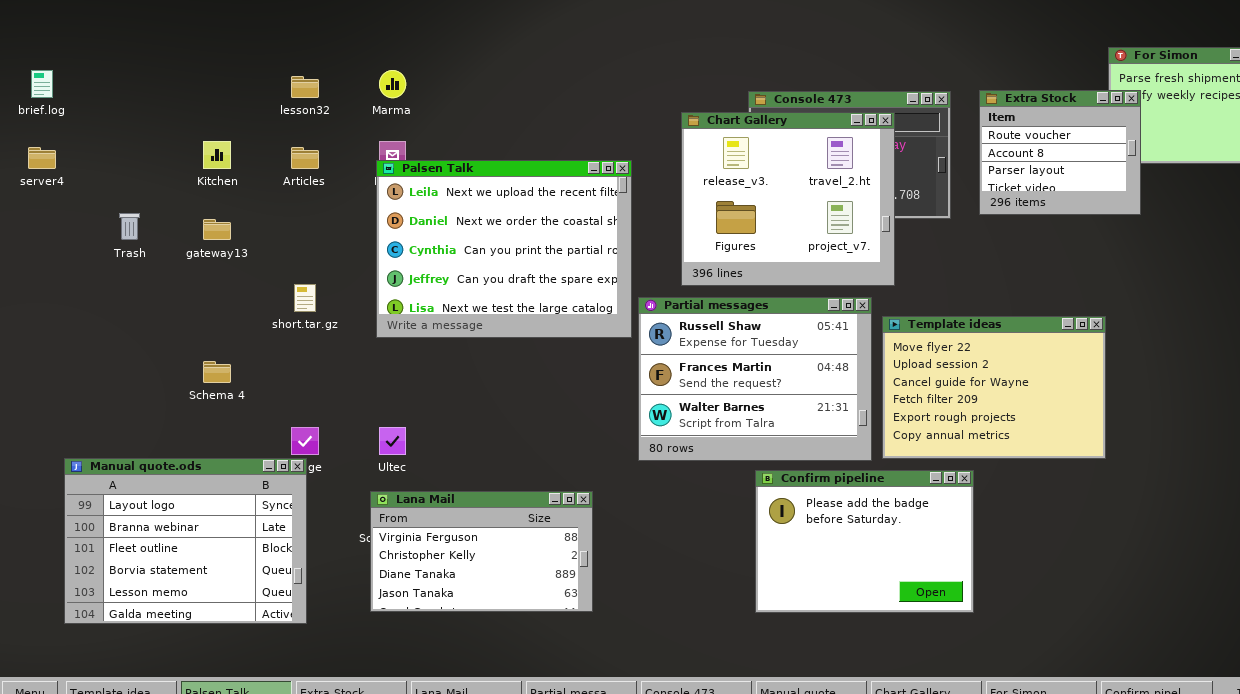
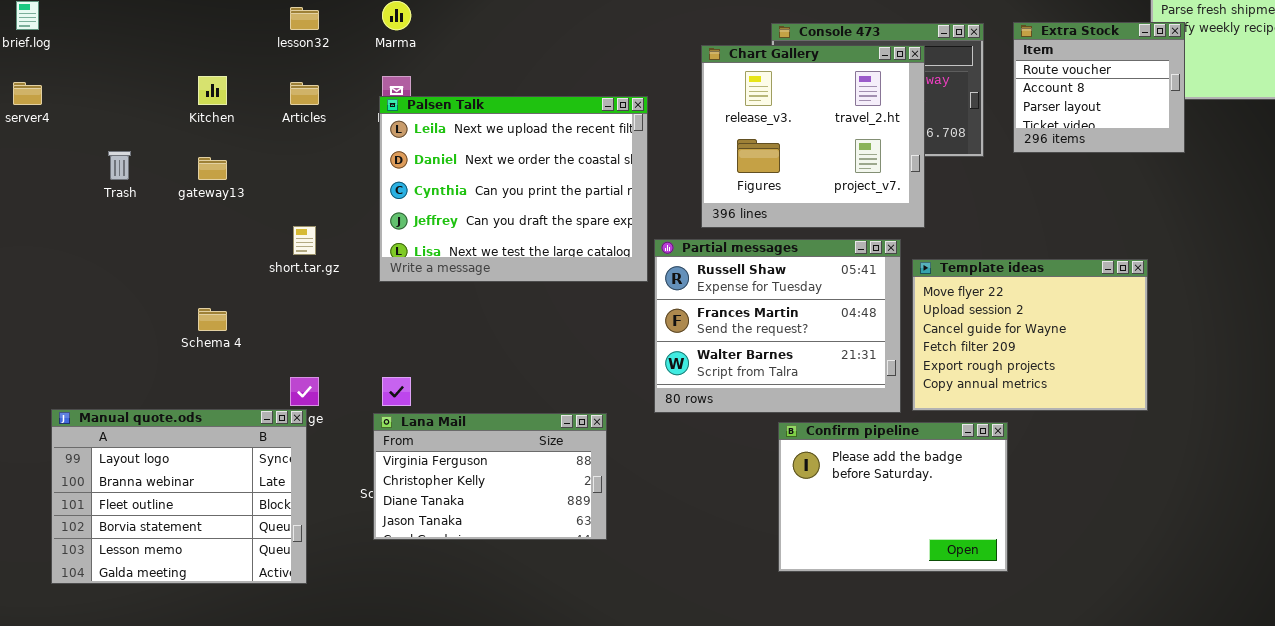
Lana Mail: [370,491,593,612] -> [373,413,607,540], moved

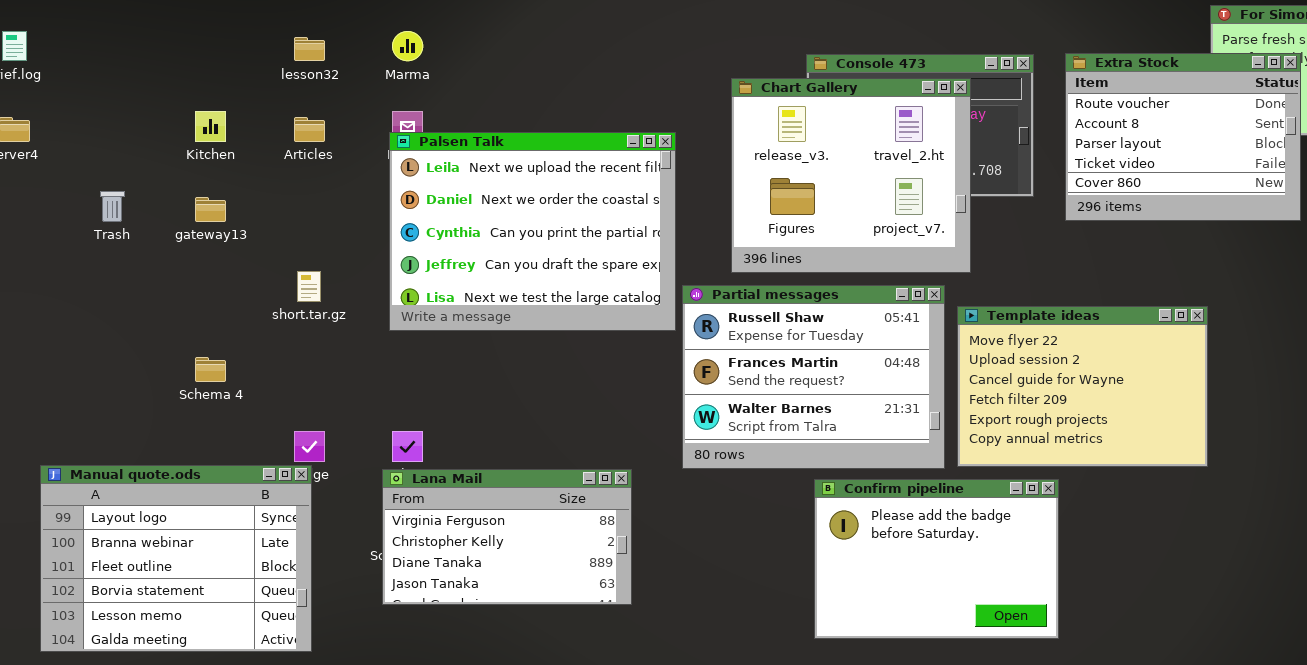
Extra Stock: [1013,22,1185,153] -> [1065,53,1301,221], resized

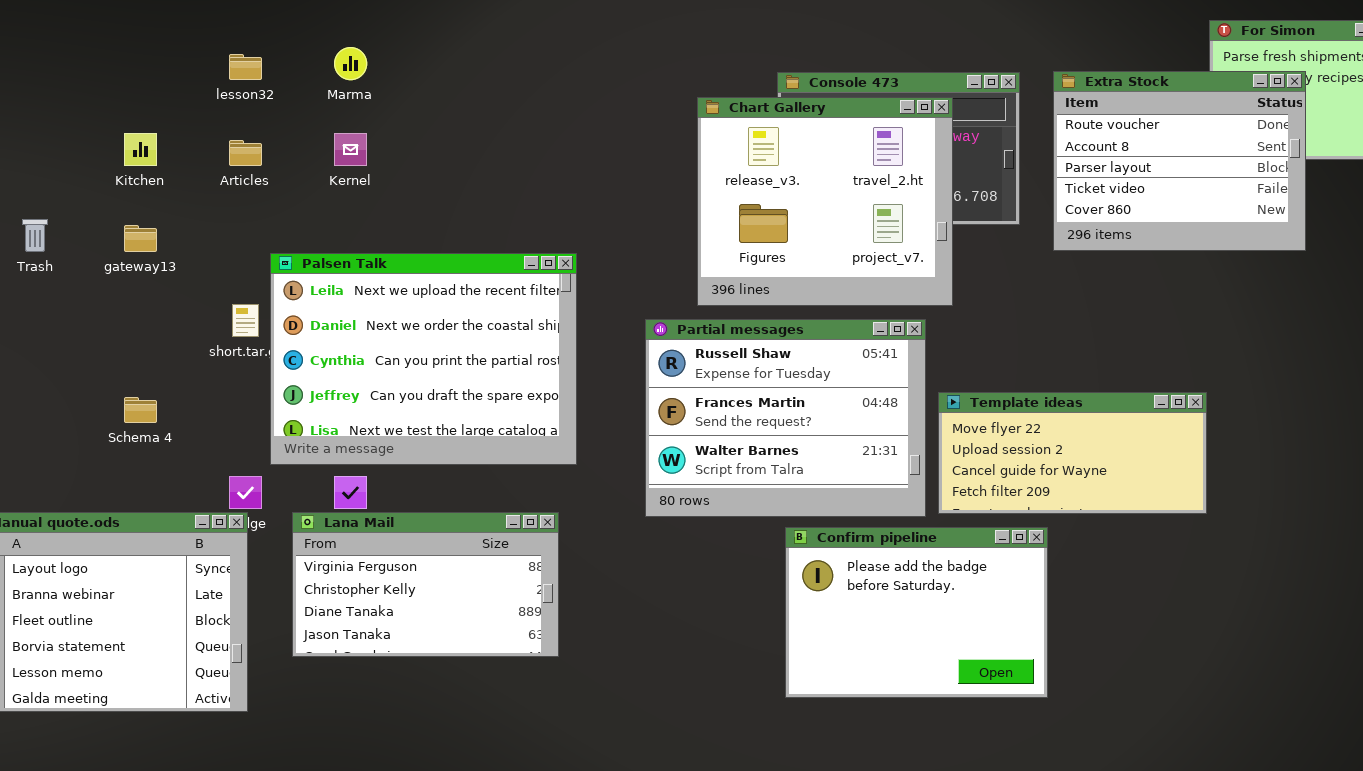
Palsen Talk: [389,132,676,331] -> [270,253,577,465], moved
Template ideas: [957,306,1208,467] -> [938,392,1207,514], resized
Lana Mail: [382,469,632,605] -> [292,512,559,657], moved

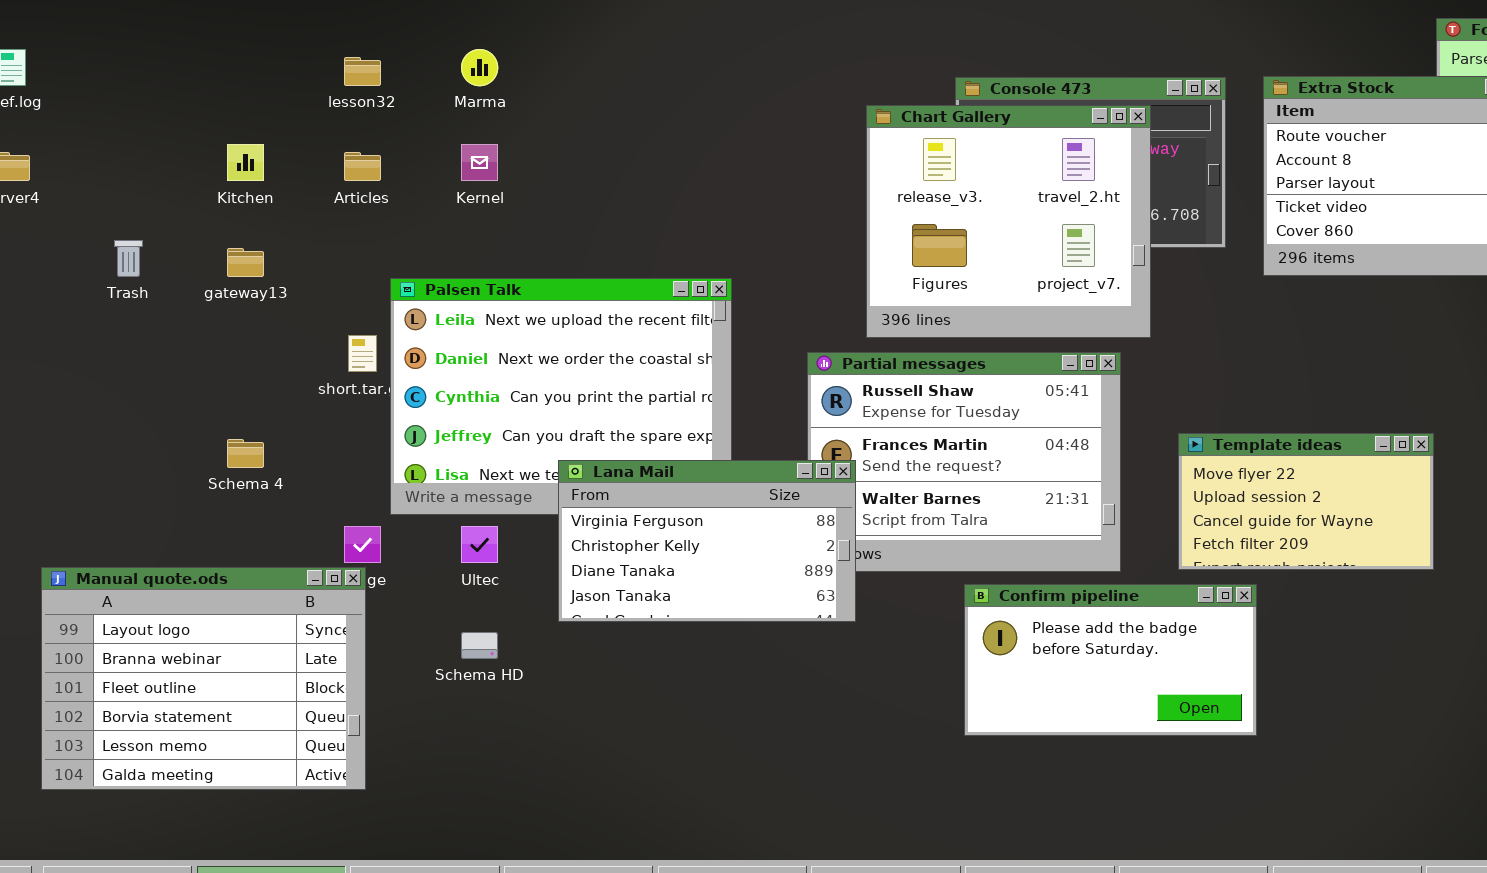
Template ideas: [938,392,1207,514] -> [1178,433,1434,570], resized
Lana Mail: [292,512,559,657] -> [558,460,856,622], moved
Confirm pipeline: [785,527,1048,698] -> [964,584,1257,736], resized

